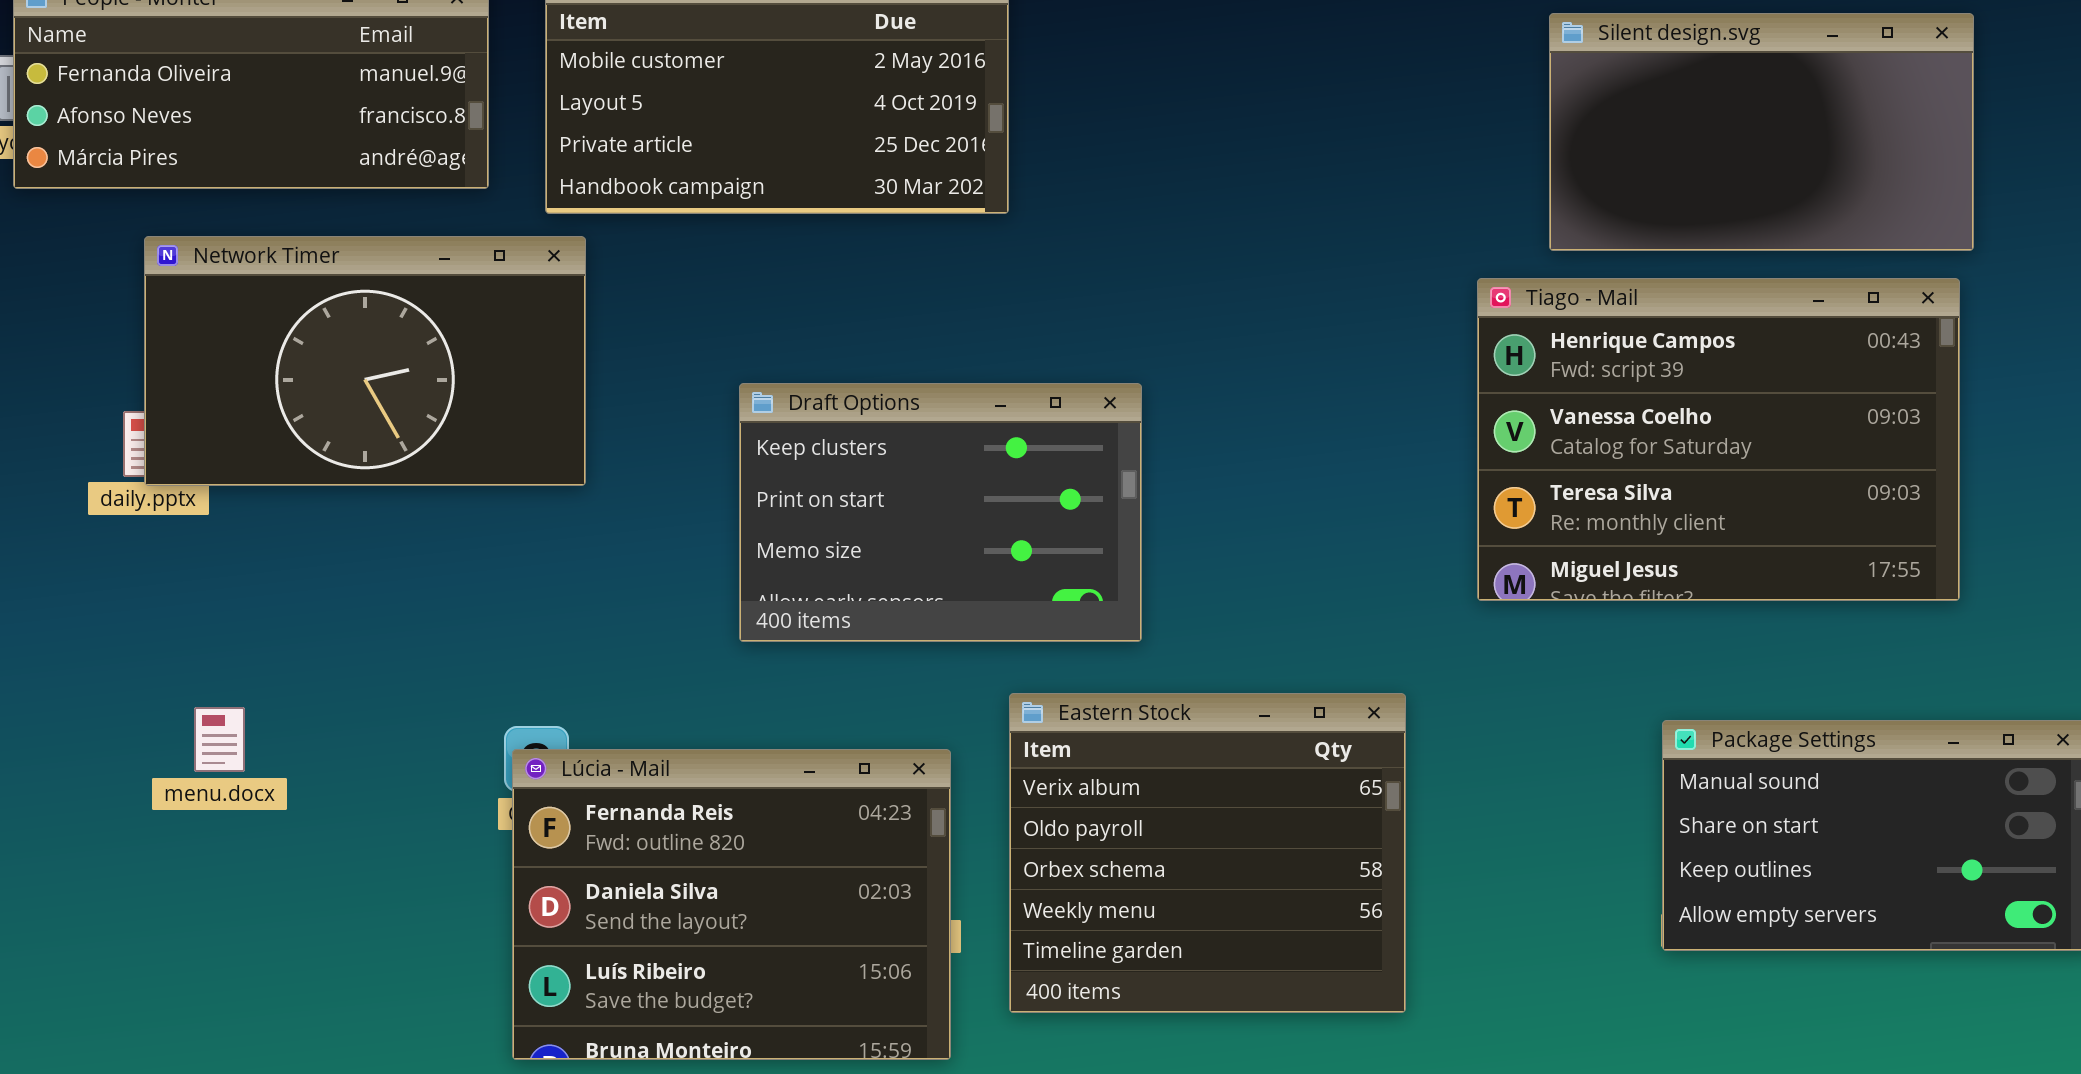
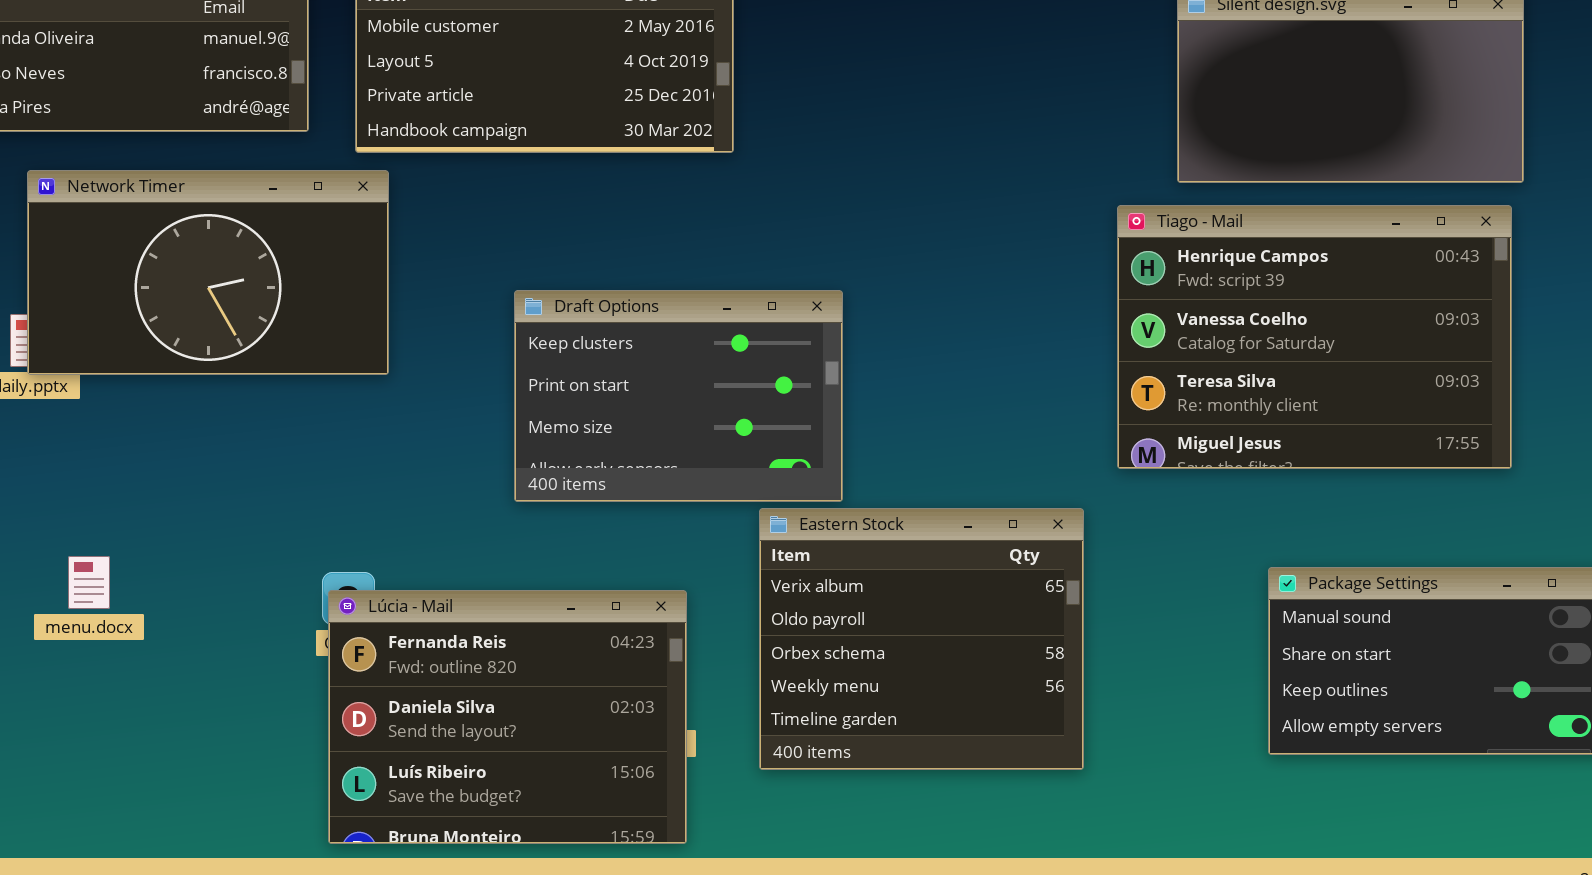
Eastern Stock: [1009,693,1406,1013] -> [759,508,1084,770], moved

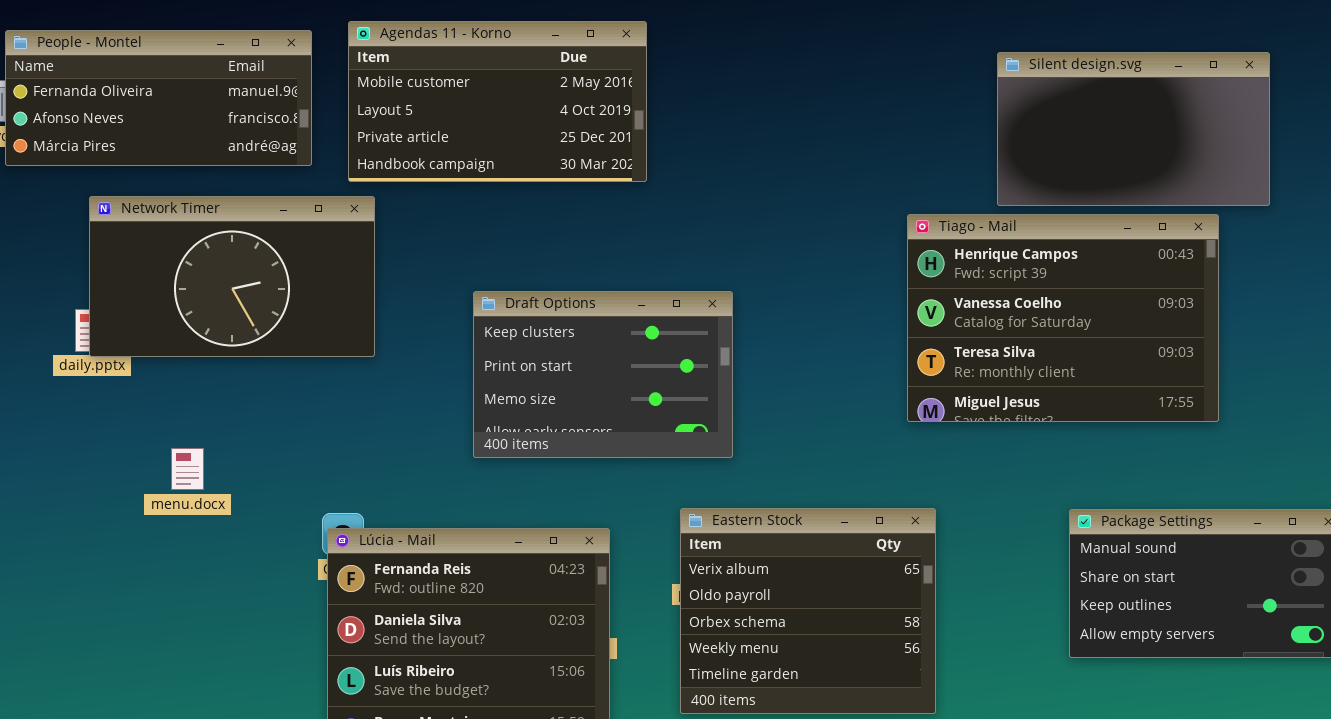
Tiago - Mail: [1117,205,1512,469] -> [907,214,1219,422], moved
Eastern Stock: [759,508,1084,770] -> [680,508,936,714], moved
menu.docx: [68,556,110,609] -> [171,448,204,490], moved

